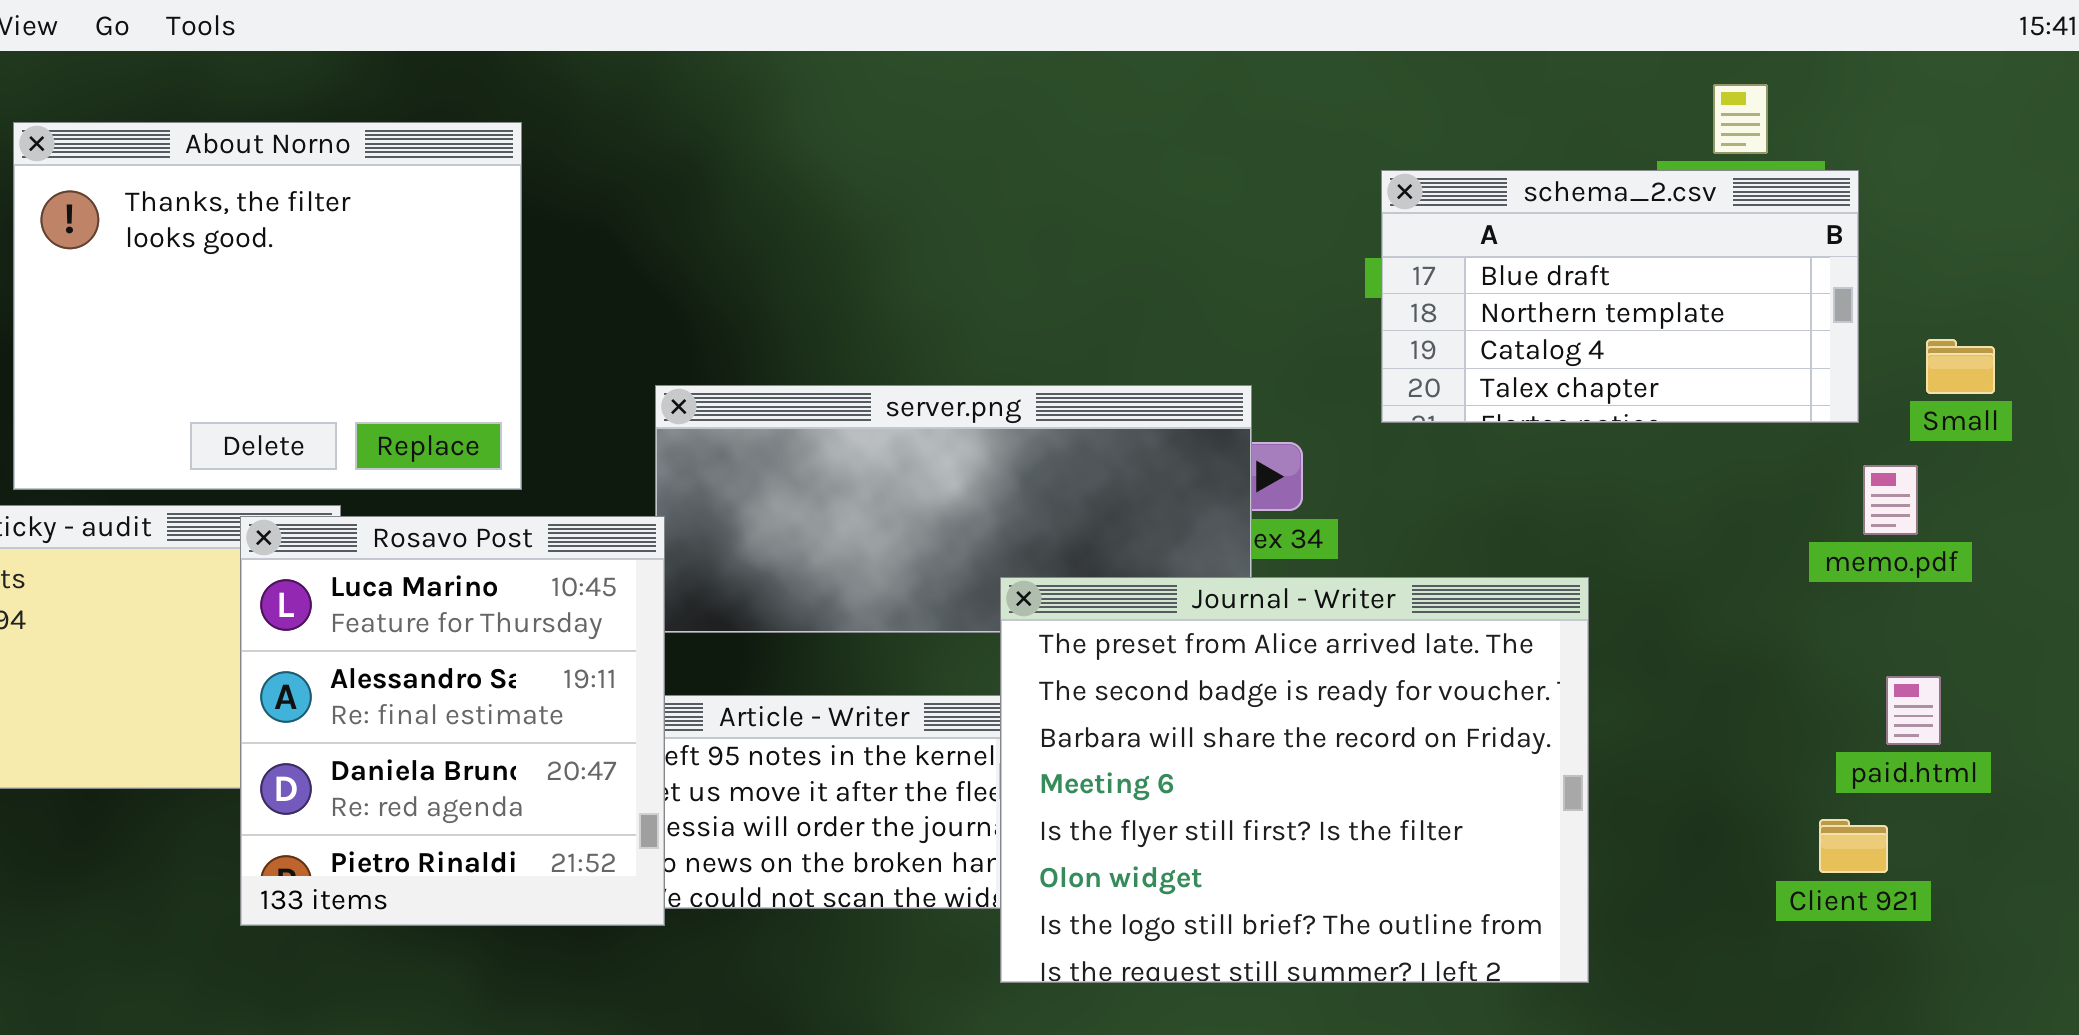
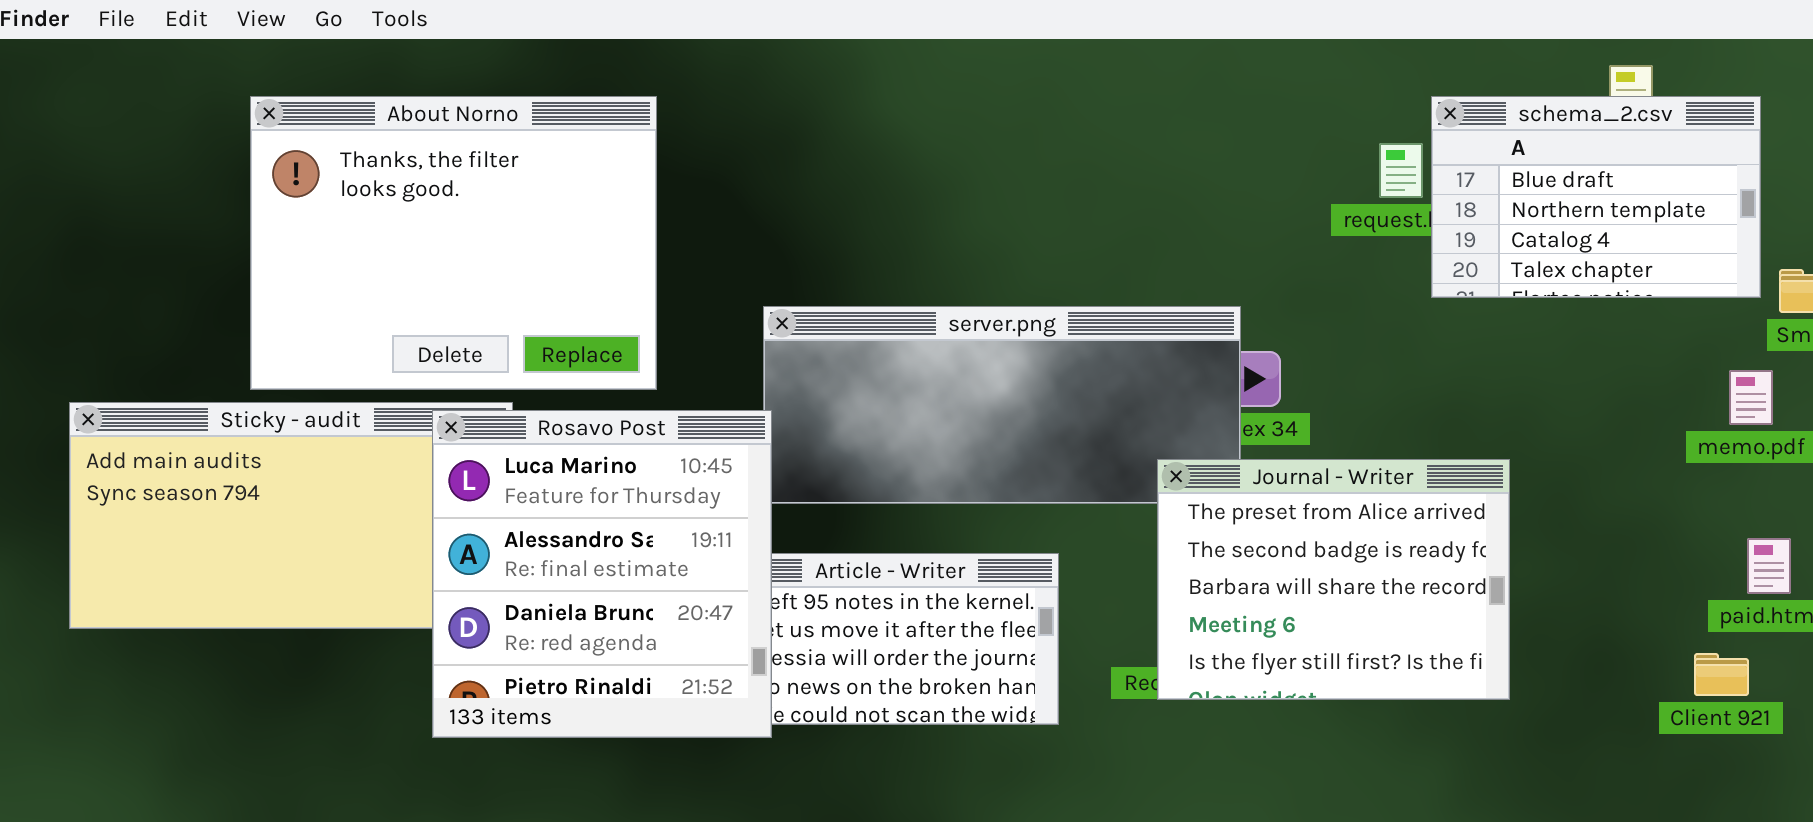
schema_2.csv: [1381,170,1859,423] -> [1431,96,1761,298], moved, resized
Journal - Writer: [1000,577,1589,983] -> [1157,459,1510,700], resized

